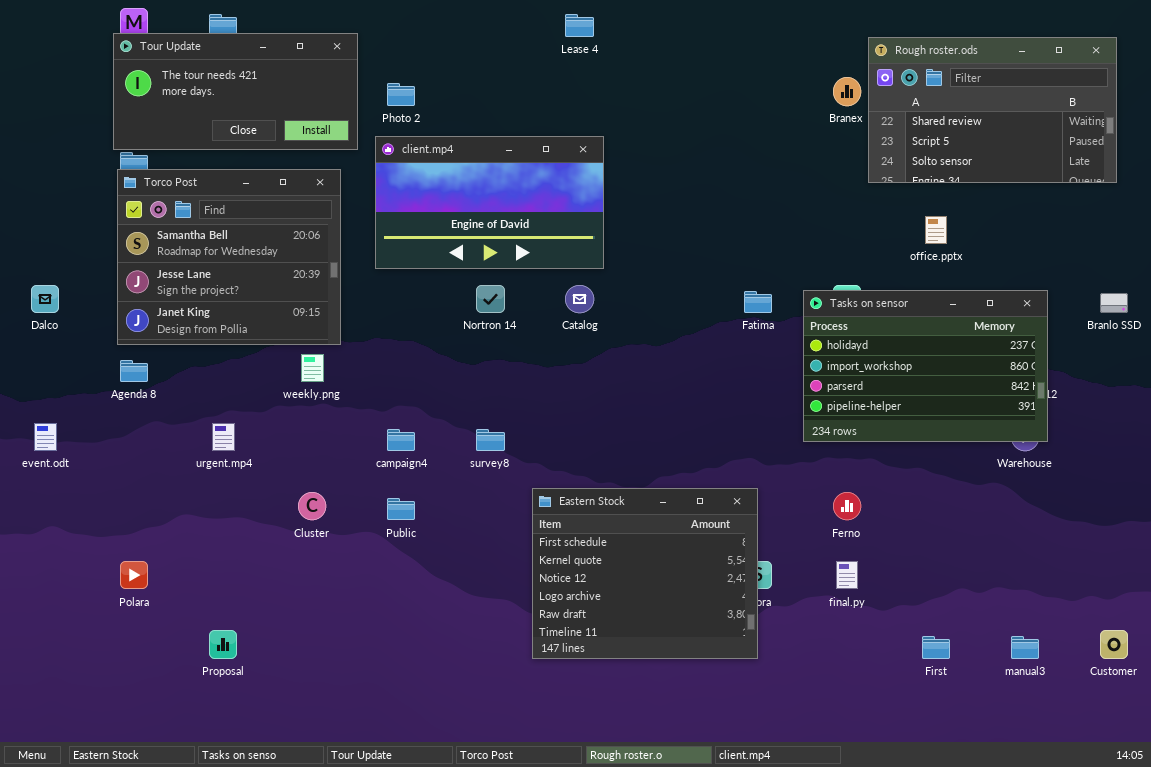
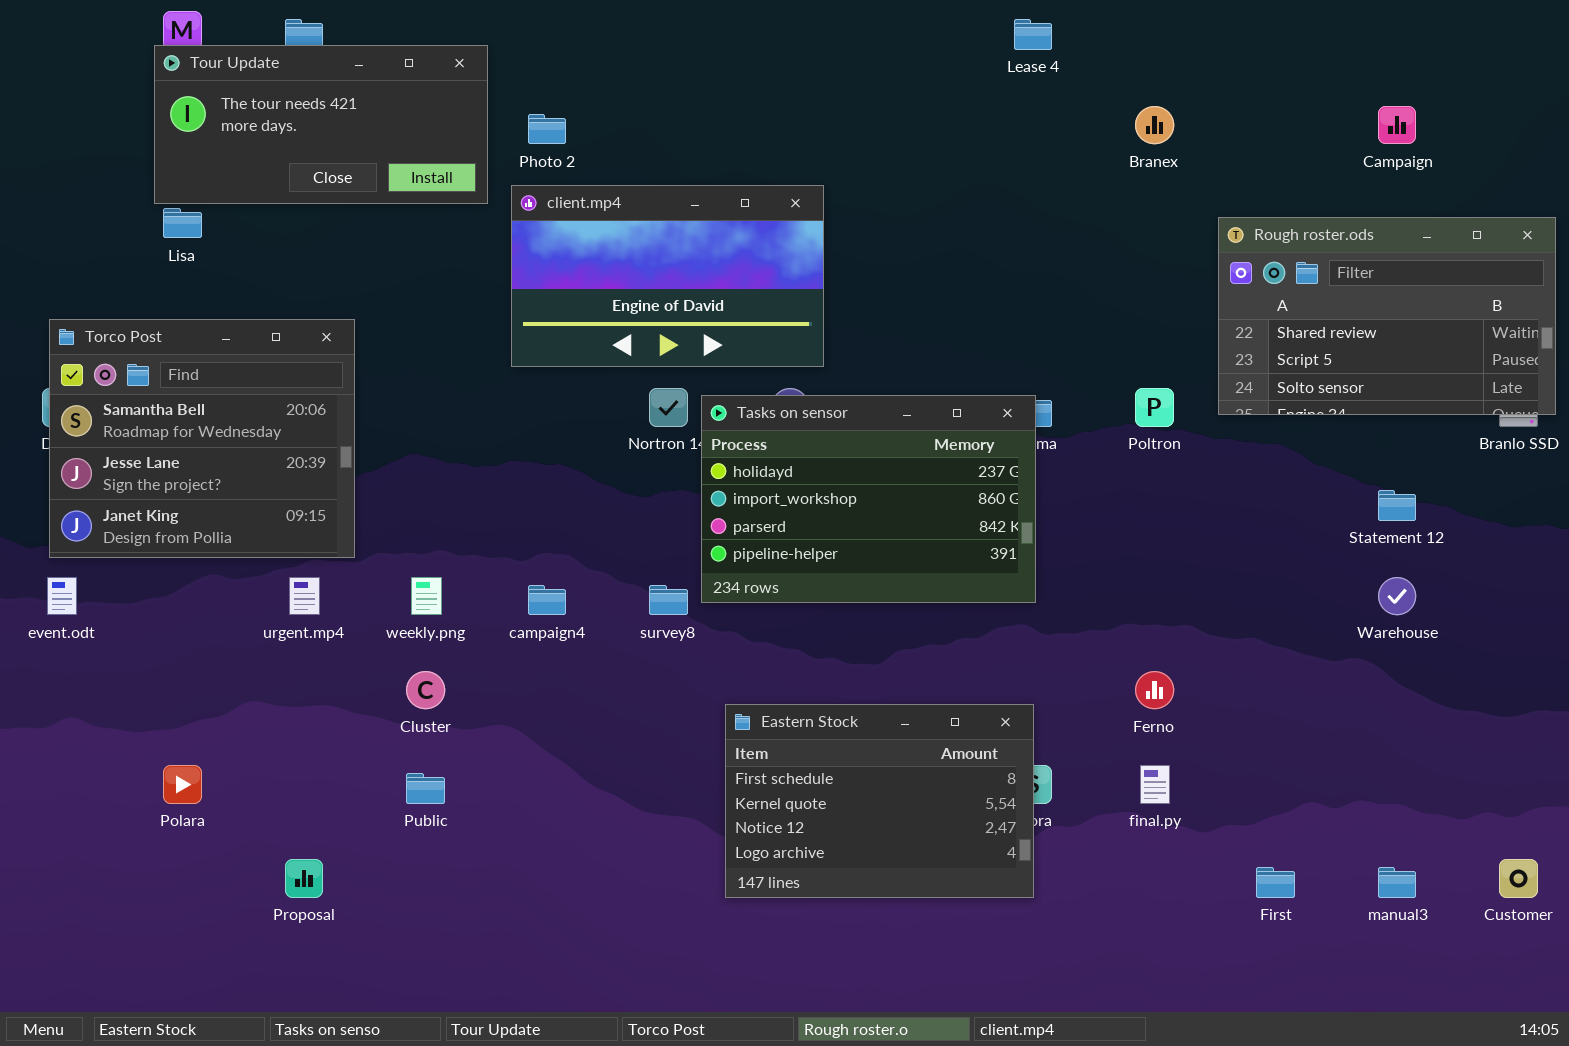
Lease 4: [565,14,594,37] -> [1014,19,1052,50], moved
Rough roster.ods: [868,37,1117,183] -> [1218,217,1556,415], moved
Torco Post: [117,169,341,345] -> [49,319,355,558], moved
Tasks on sensor: [803,290,1048,442] -> [701,395,1036,603], moved
weekly.png: [301,354,324,382] -> [411,577,442,615], moved
Eastern Stock: [532,488,758,659] -> [725,704,1034,898], resized
Public: [387,498,415,520] -> [406,773,445,804], moved

